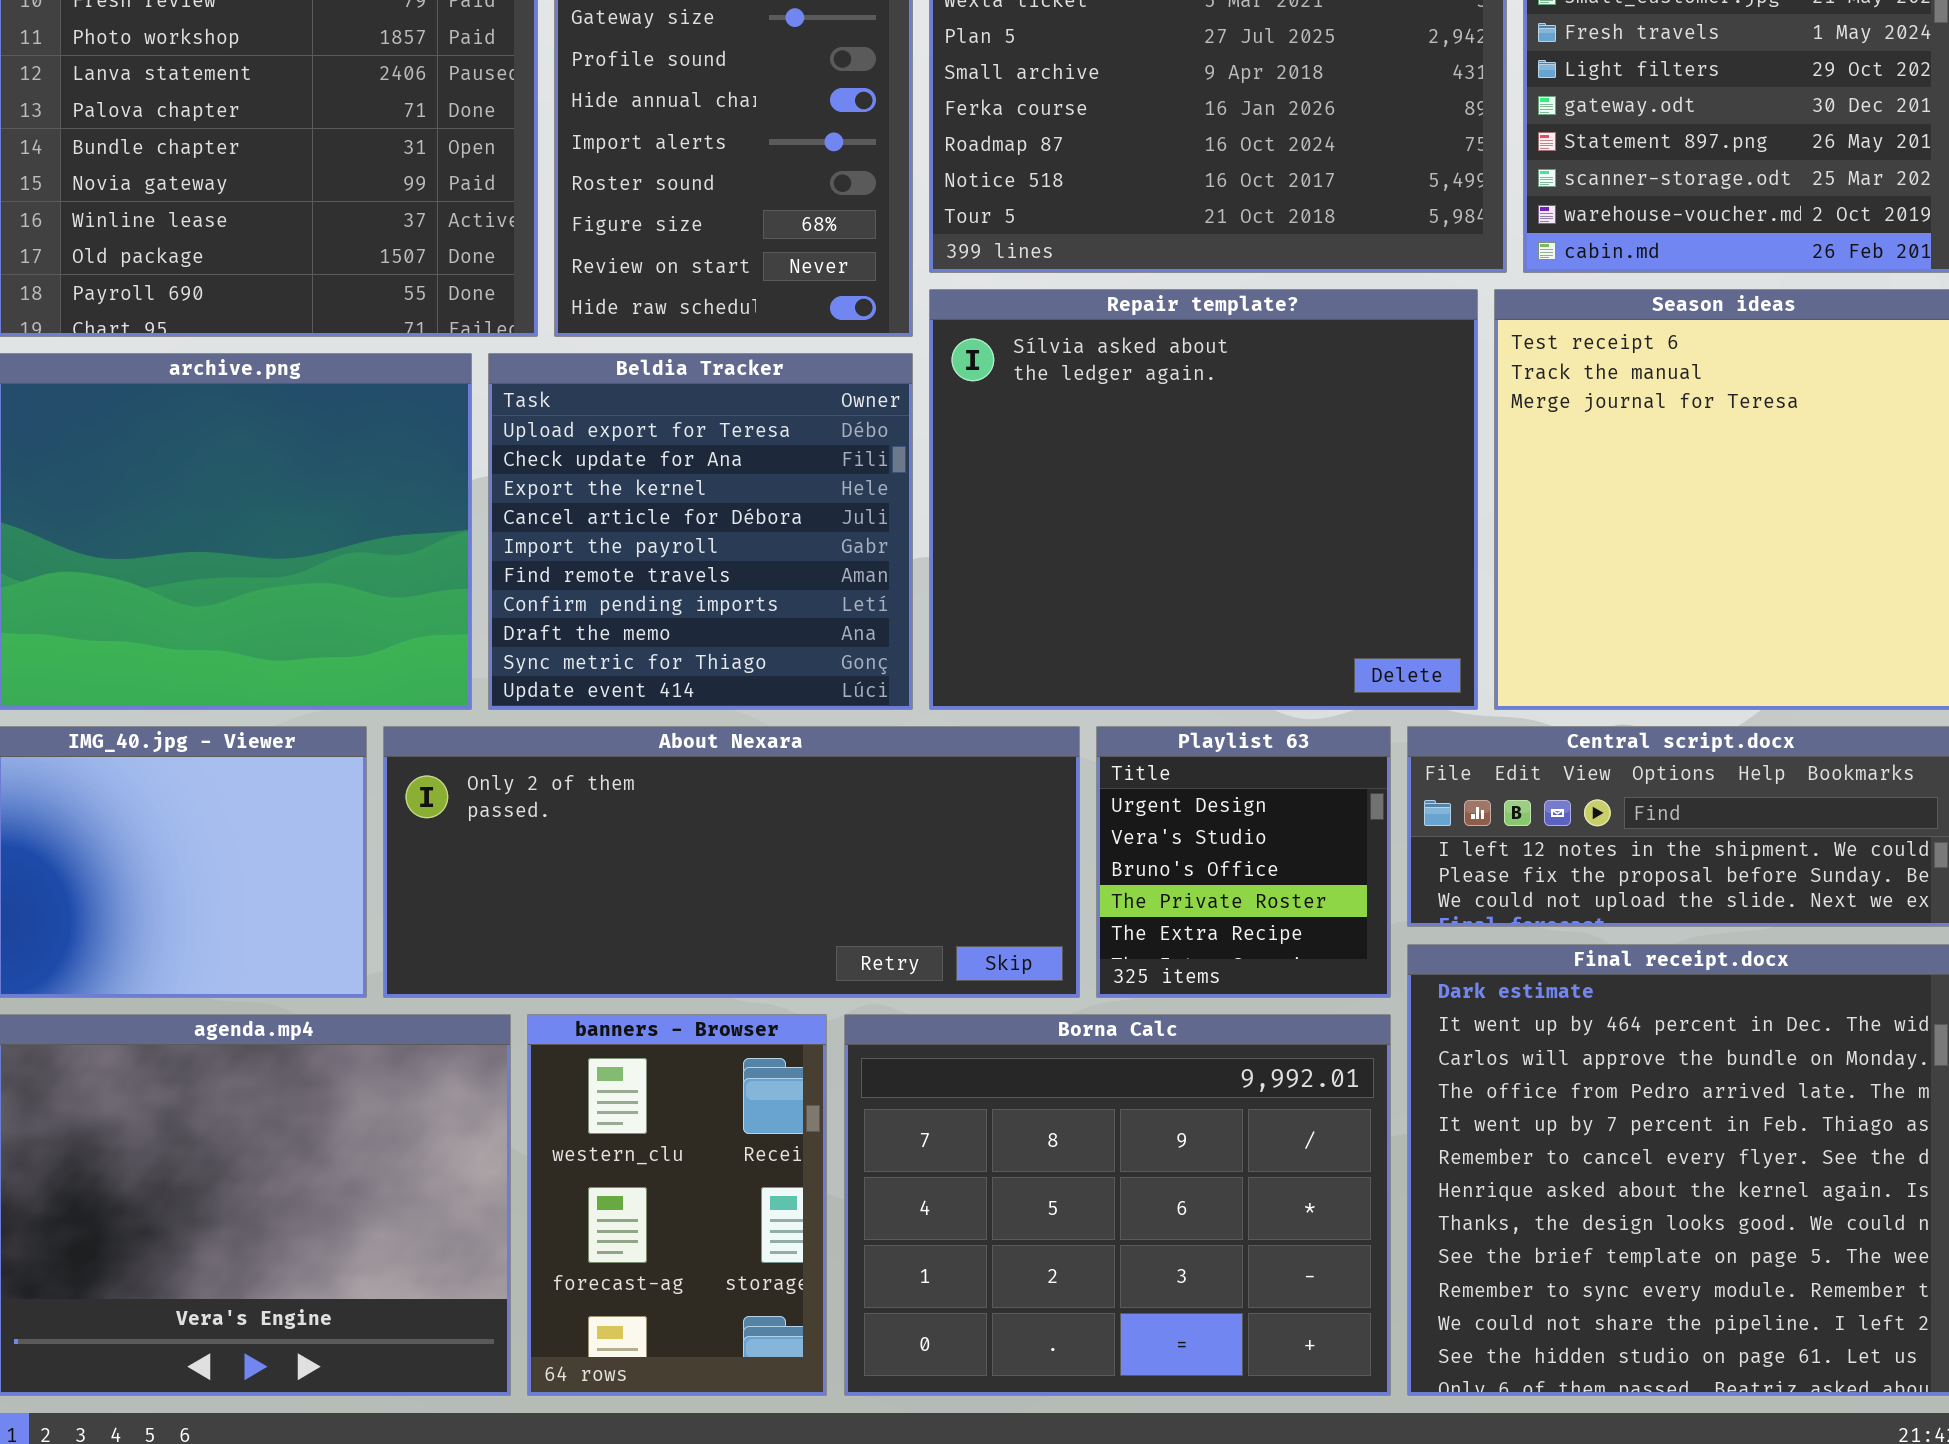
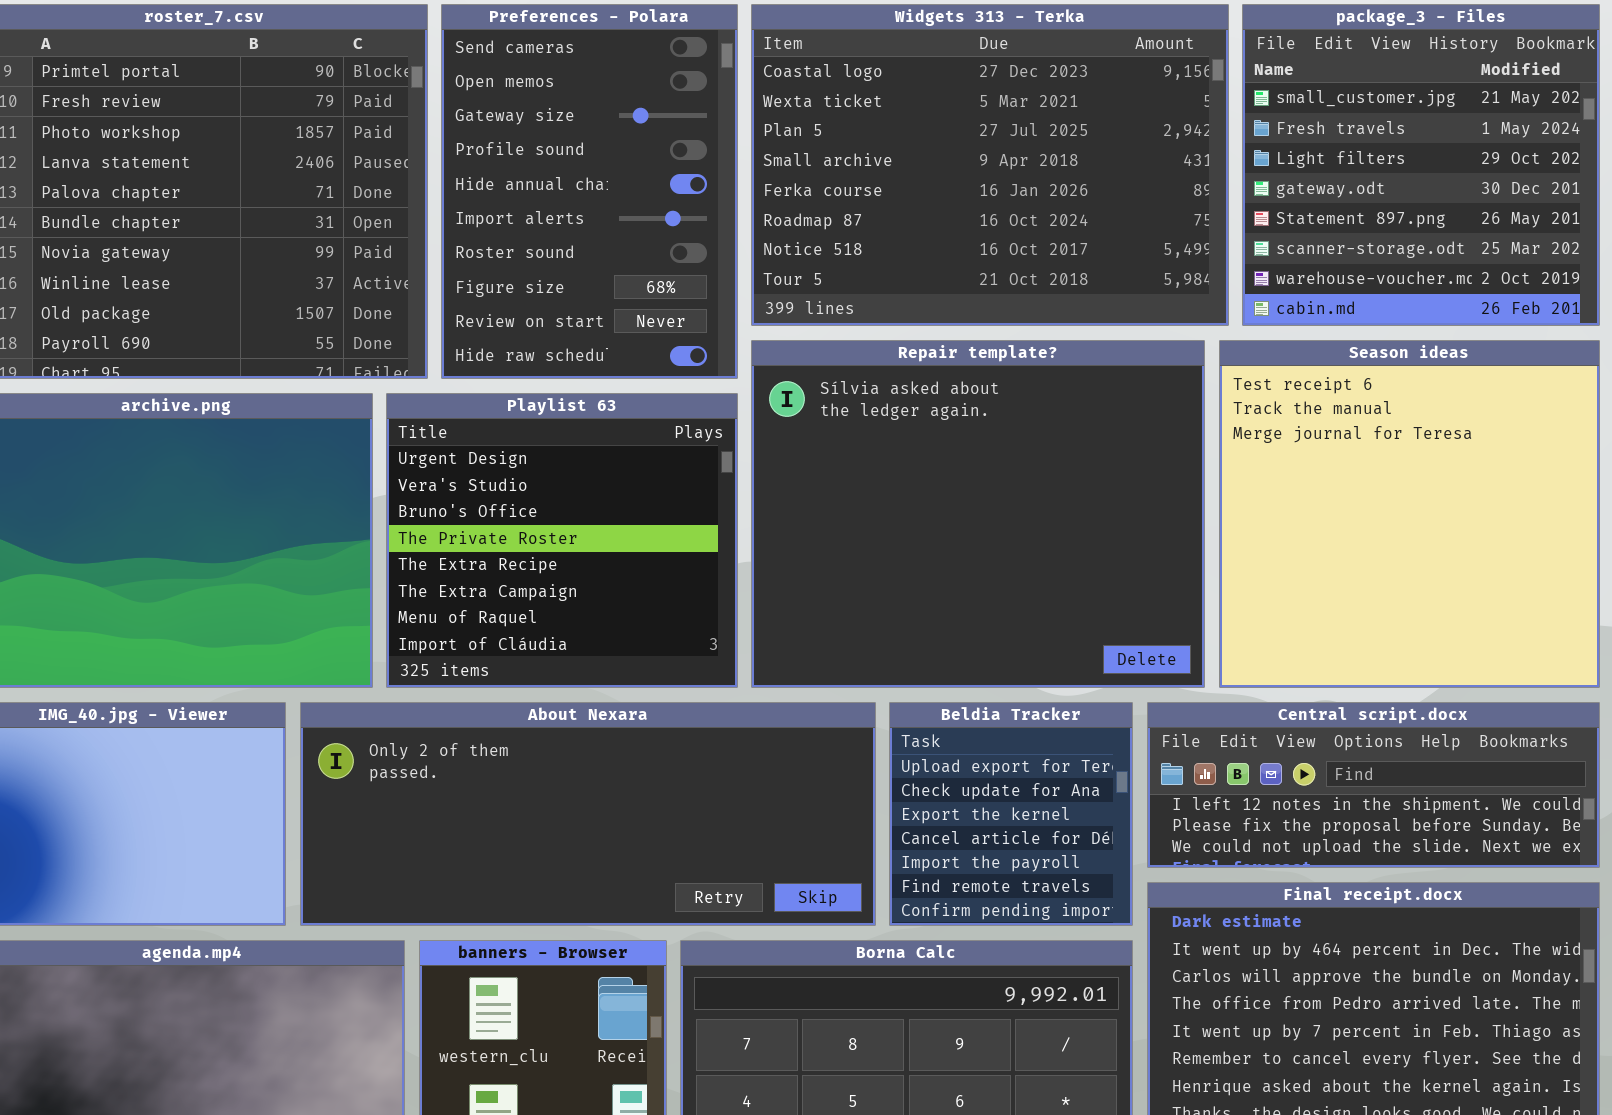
Beldia Tracker: [488,353,913,710] -> [889,702,1133,926], moved, resized
Playlist 63: [1096,726,1391,998] -> [386,393,738,688], moved, resized

